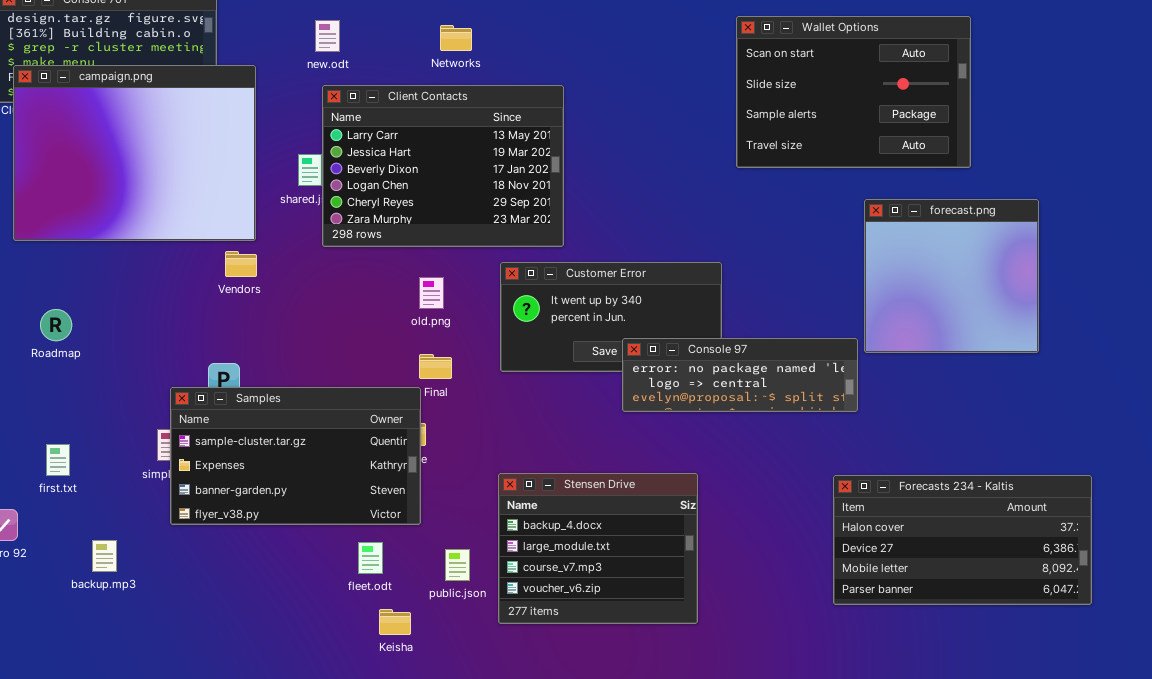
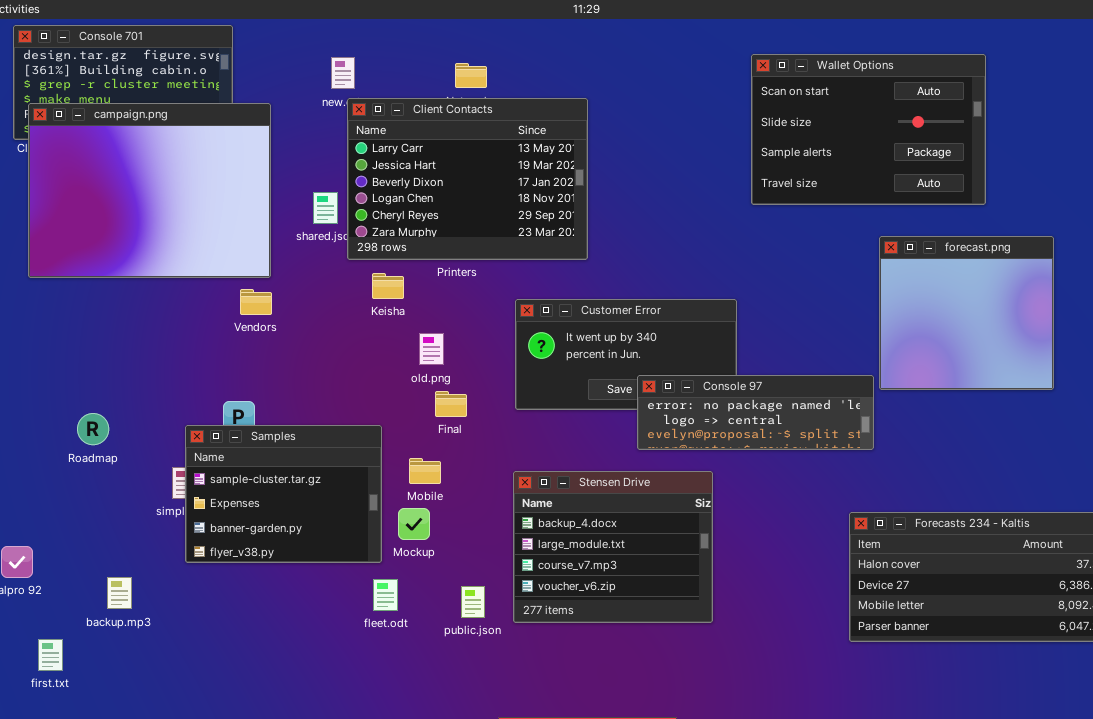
Client Contacts: [322,85,564,247] -> [347,98,588,260], moved
old.png: [419,277,444,309] -> [419,333,444,365], moved
Roadmap: [40,309,72,341] -> [77,413,109,445], moved
Samples: [170,387,421,525] -> [185,425,382,563], resized
first.txt: [46,444,70,476] -> [38,639,63,671], moved
Stensen Drive: [498,473,698,624] -> [513,471,713,623], moved
Keisha: [379,609,411,635] -> [372,273,404,299], moved

